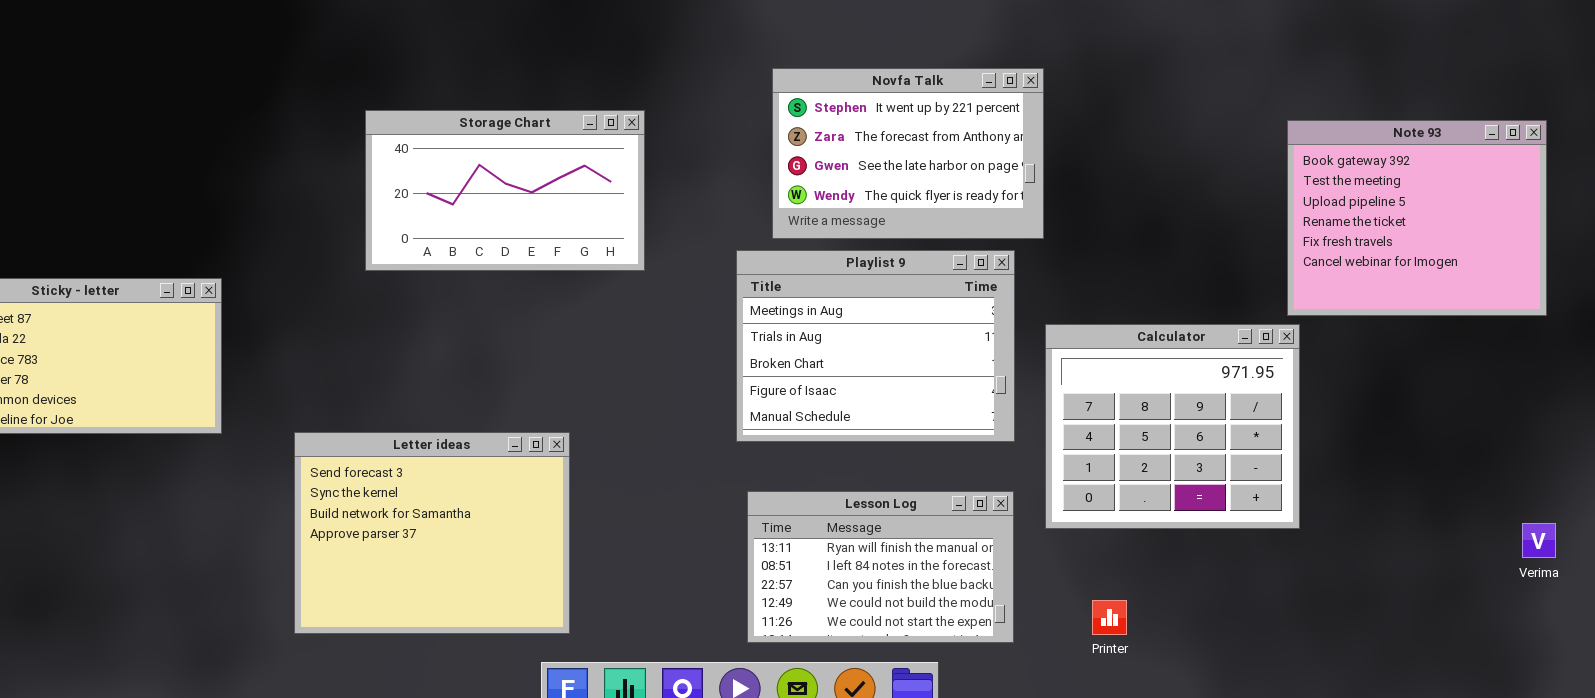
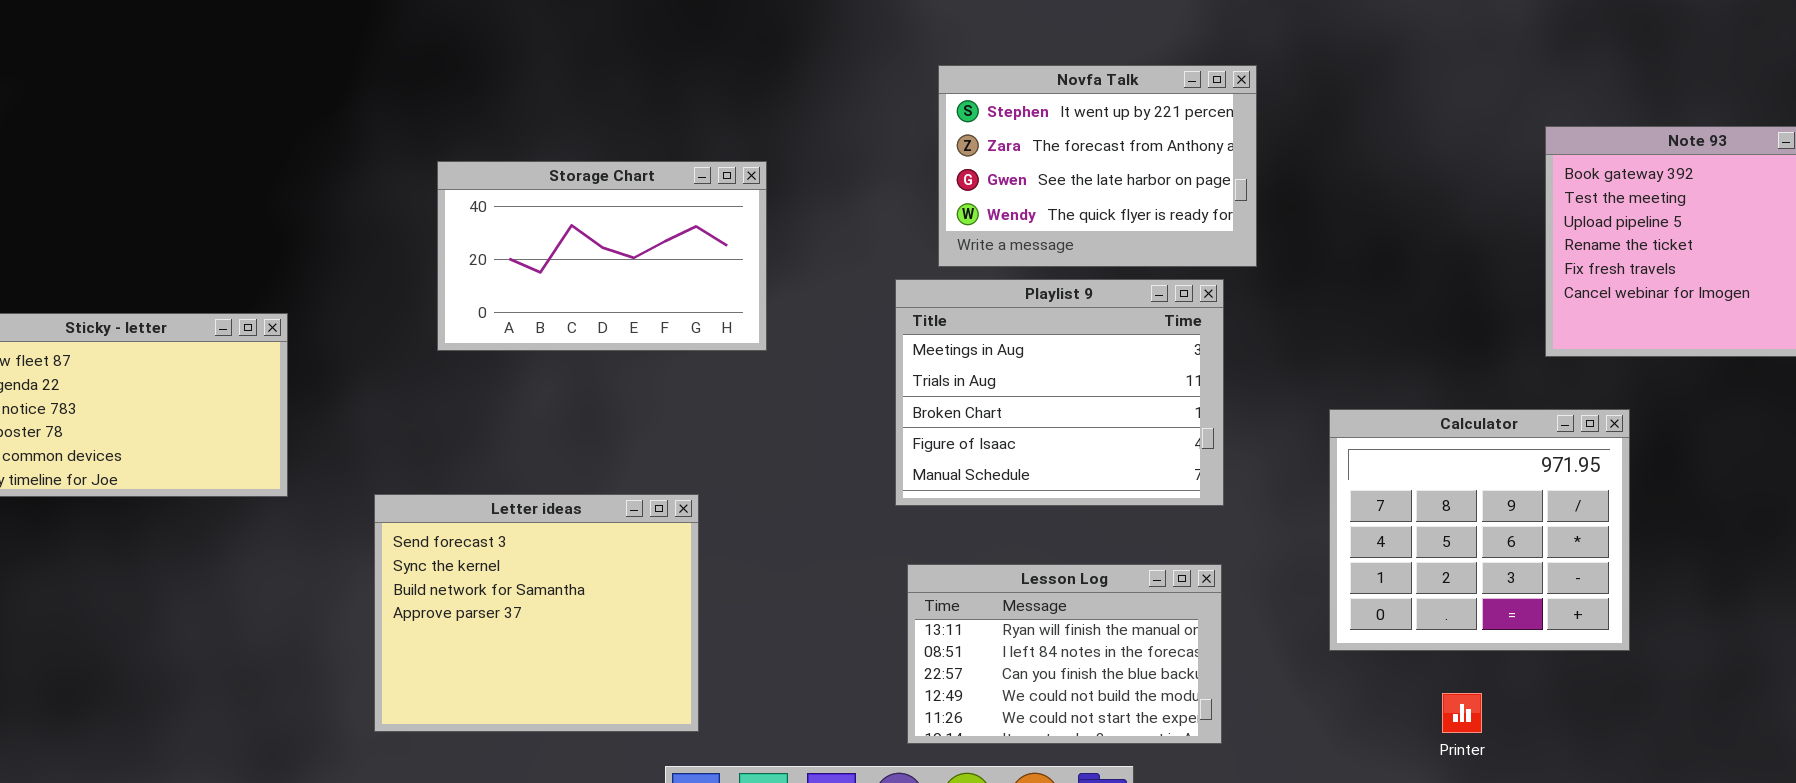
Storage Chart: [365,110,645,271] -> [437,161,767,351], moved
Calculator: [1045,324,1300,529] -> [1329,409,1630,651], moved
Printer: [1092,600,1127,635] -> [1442,693,1482,733], moved

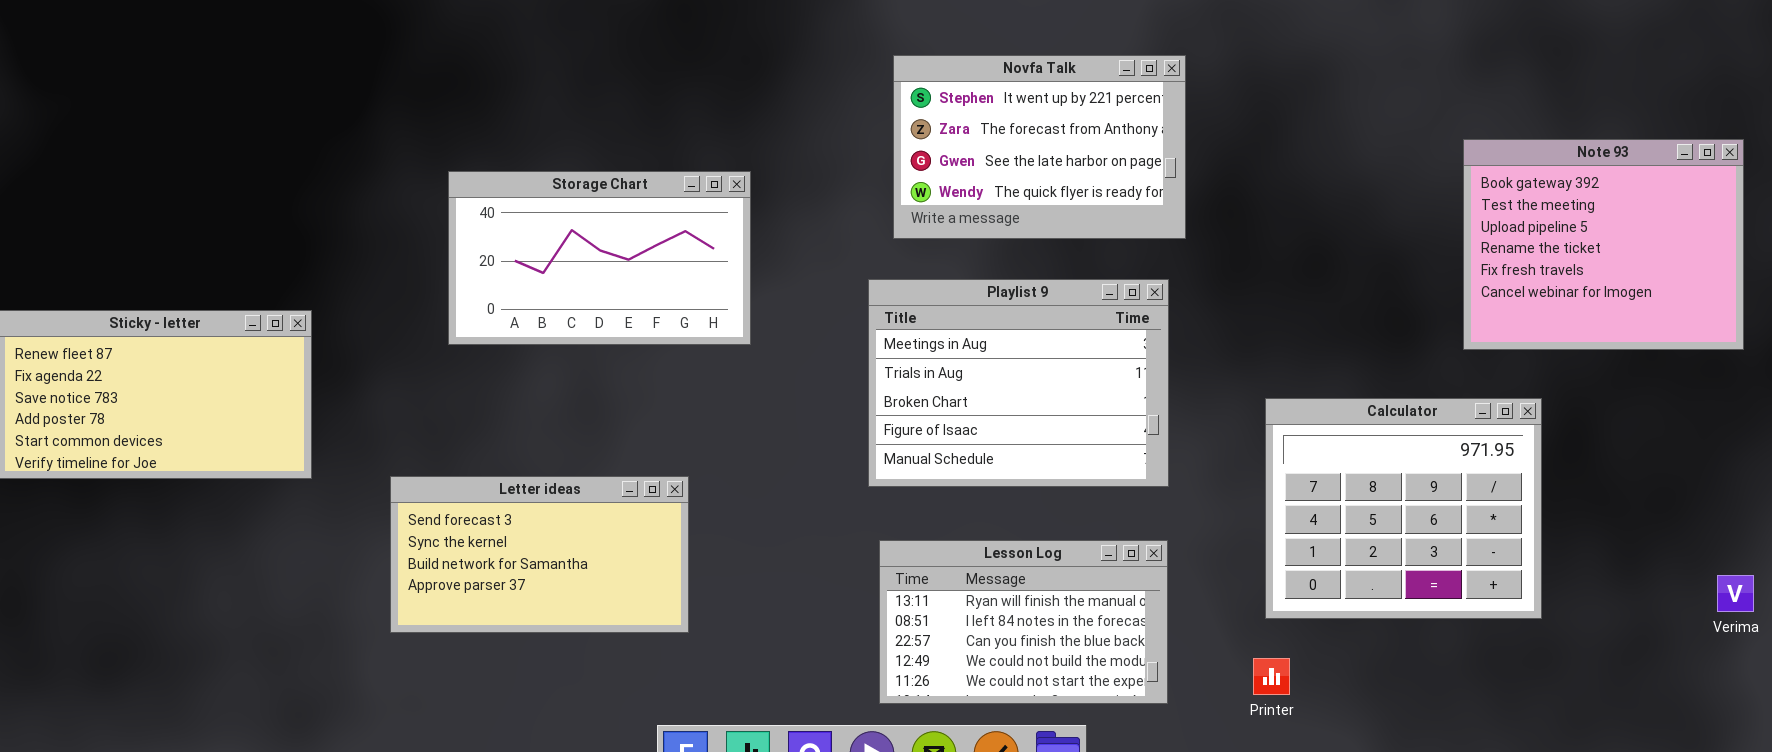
Novfa Talk: [938,65,1257,267] -> [893,55,1186,239], moved
Letter ideas: [374,494,699,732] -> [390,476,689,633], resized
Printer: [1442,693,1482,733] -> [1253,658,1290,695], moved

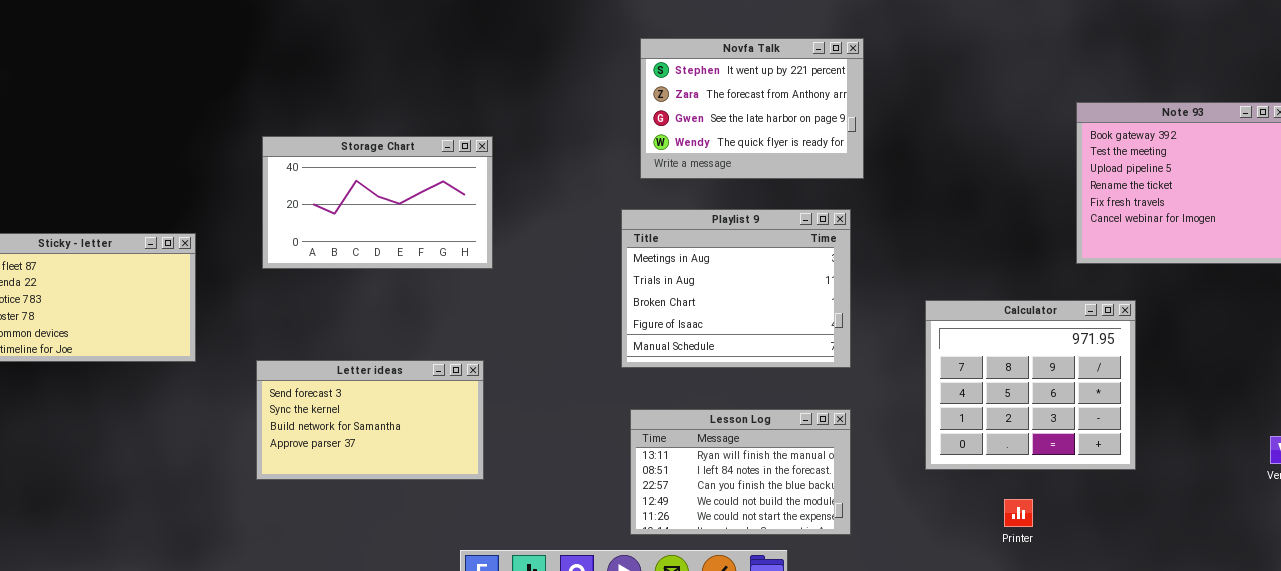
Storage Chart: [448,171,751,345] -> [262,136,493,269], moved
Printer: [1253,658,1290,695] -> [1004,499,1033,527], moved

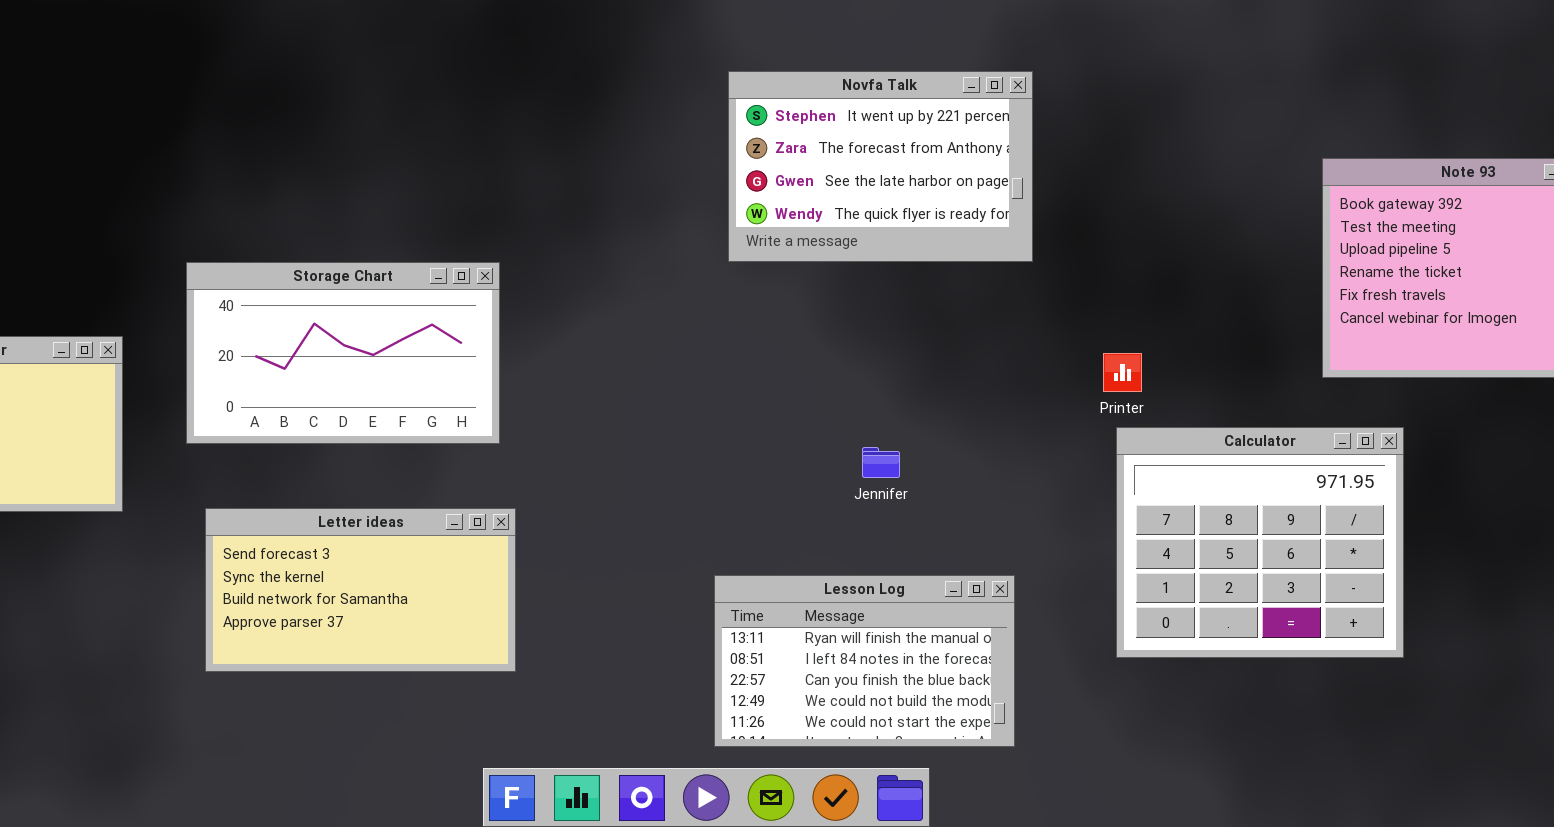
Storage Chart: [262,136,493,269] -> [186,262,500,444], moved
Playlist 9: [621,209,851,368] -> none, closed
Printer: [1004,499,1033,527] -> [1103,353,1142,392], moved

